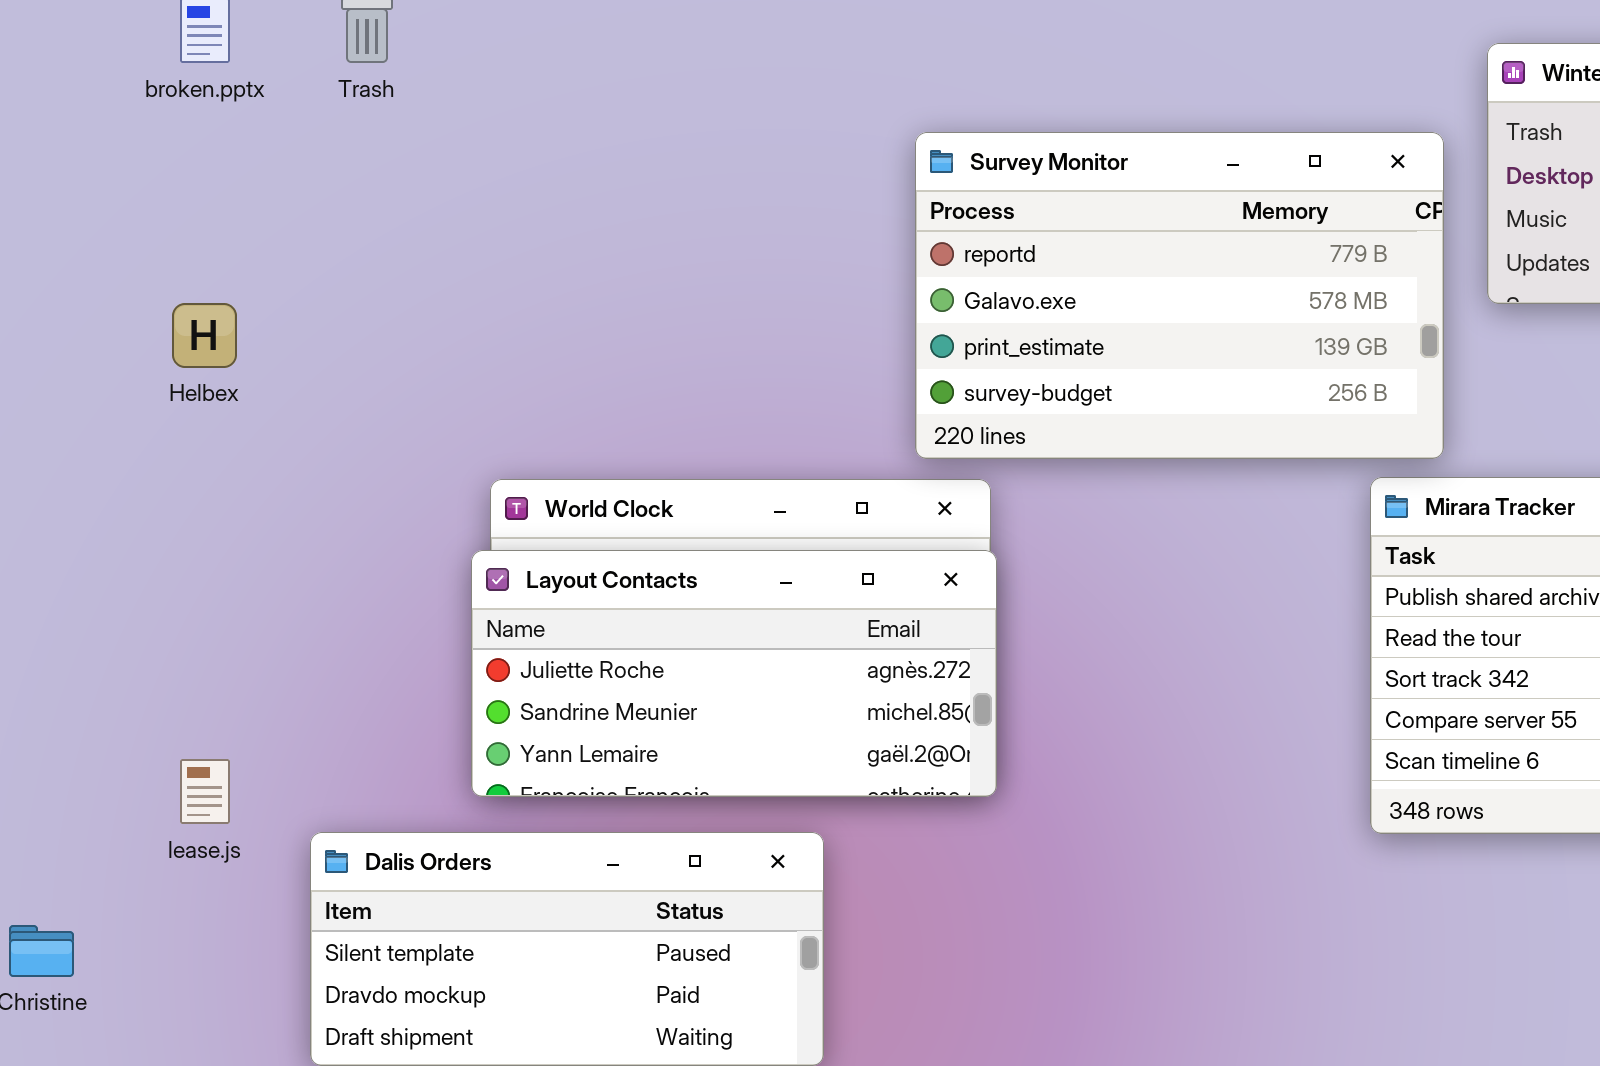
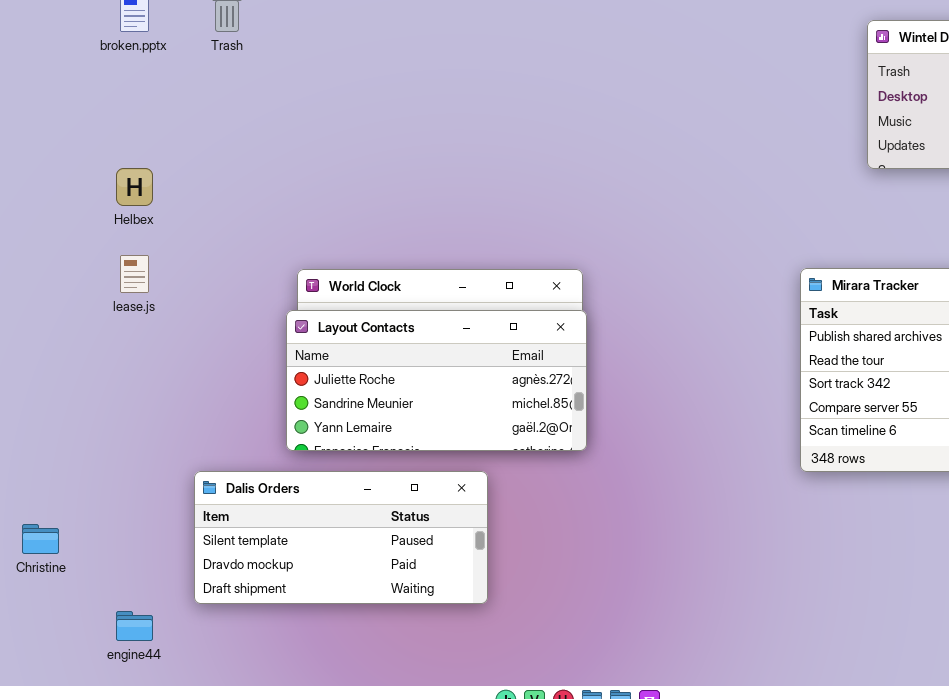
Survey Monitor: [915,132,1444,459] -> none, closed
lease.js: [180,759,230,824] -> [120,255,149,293], moved

